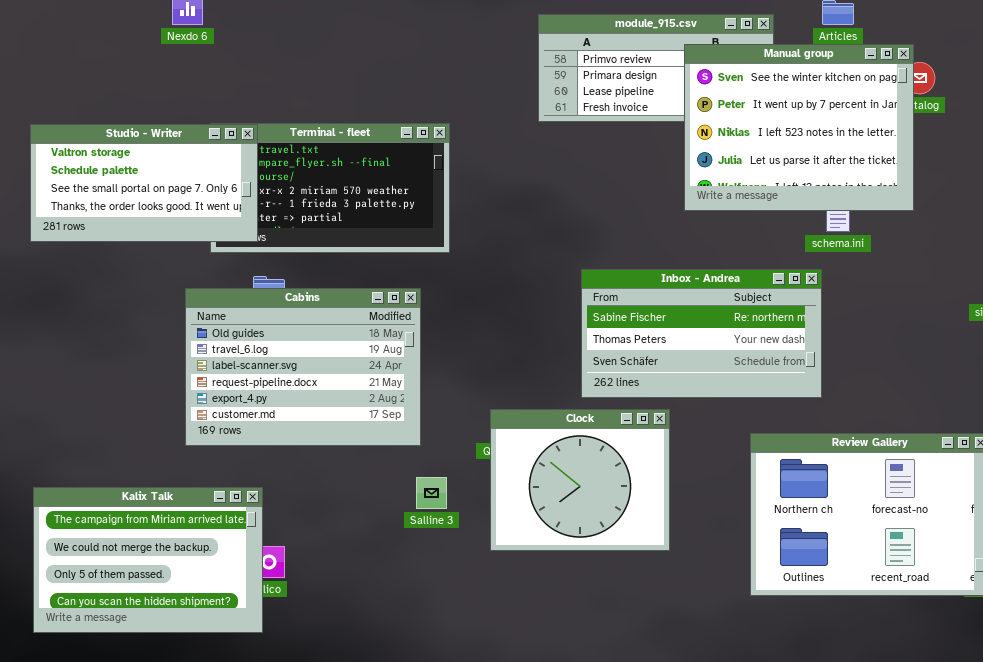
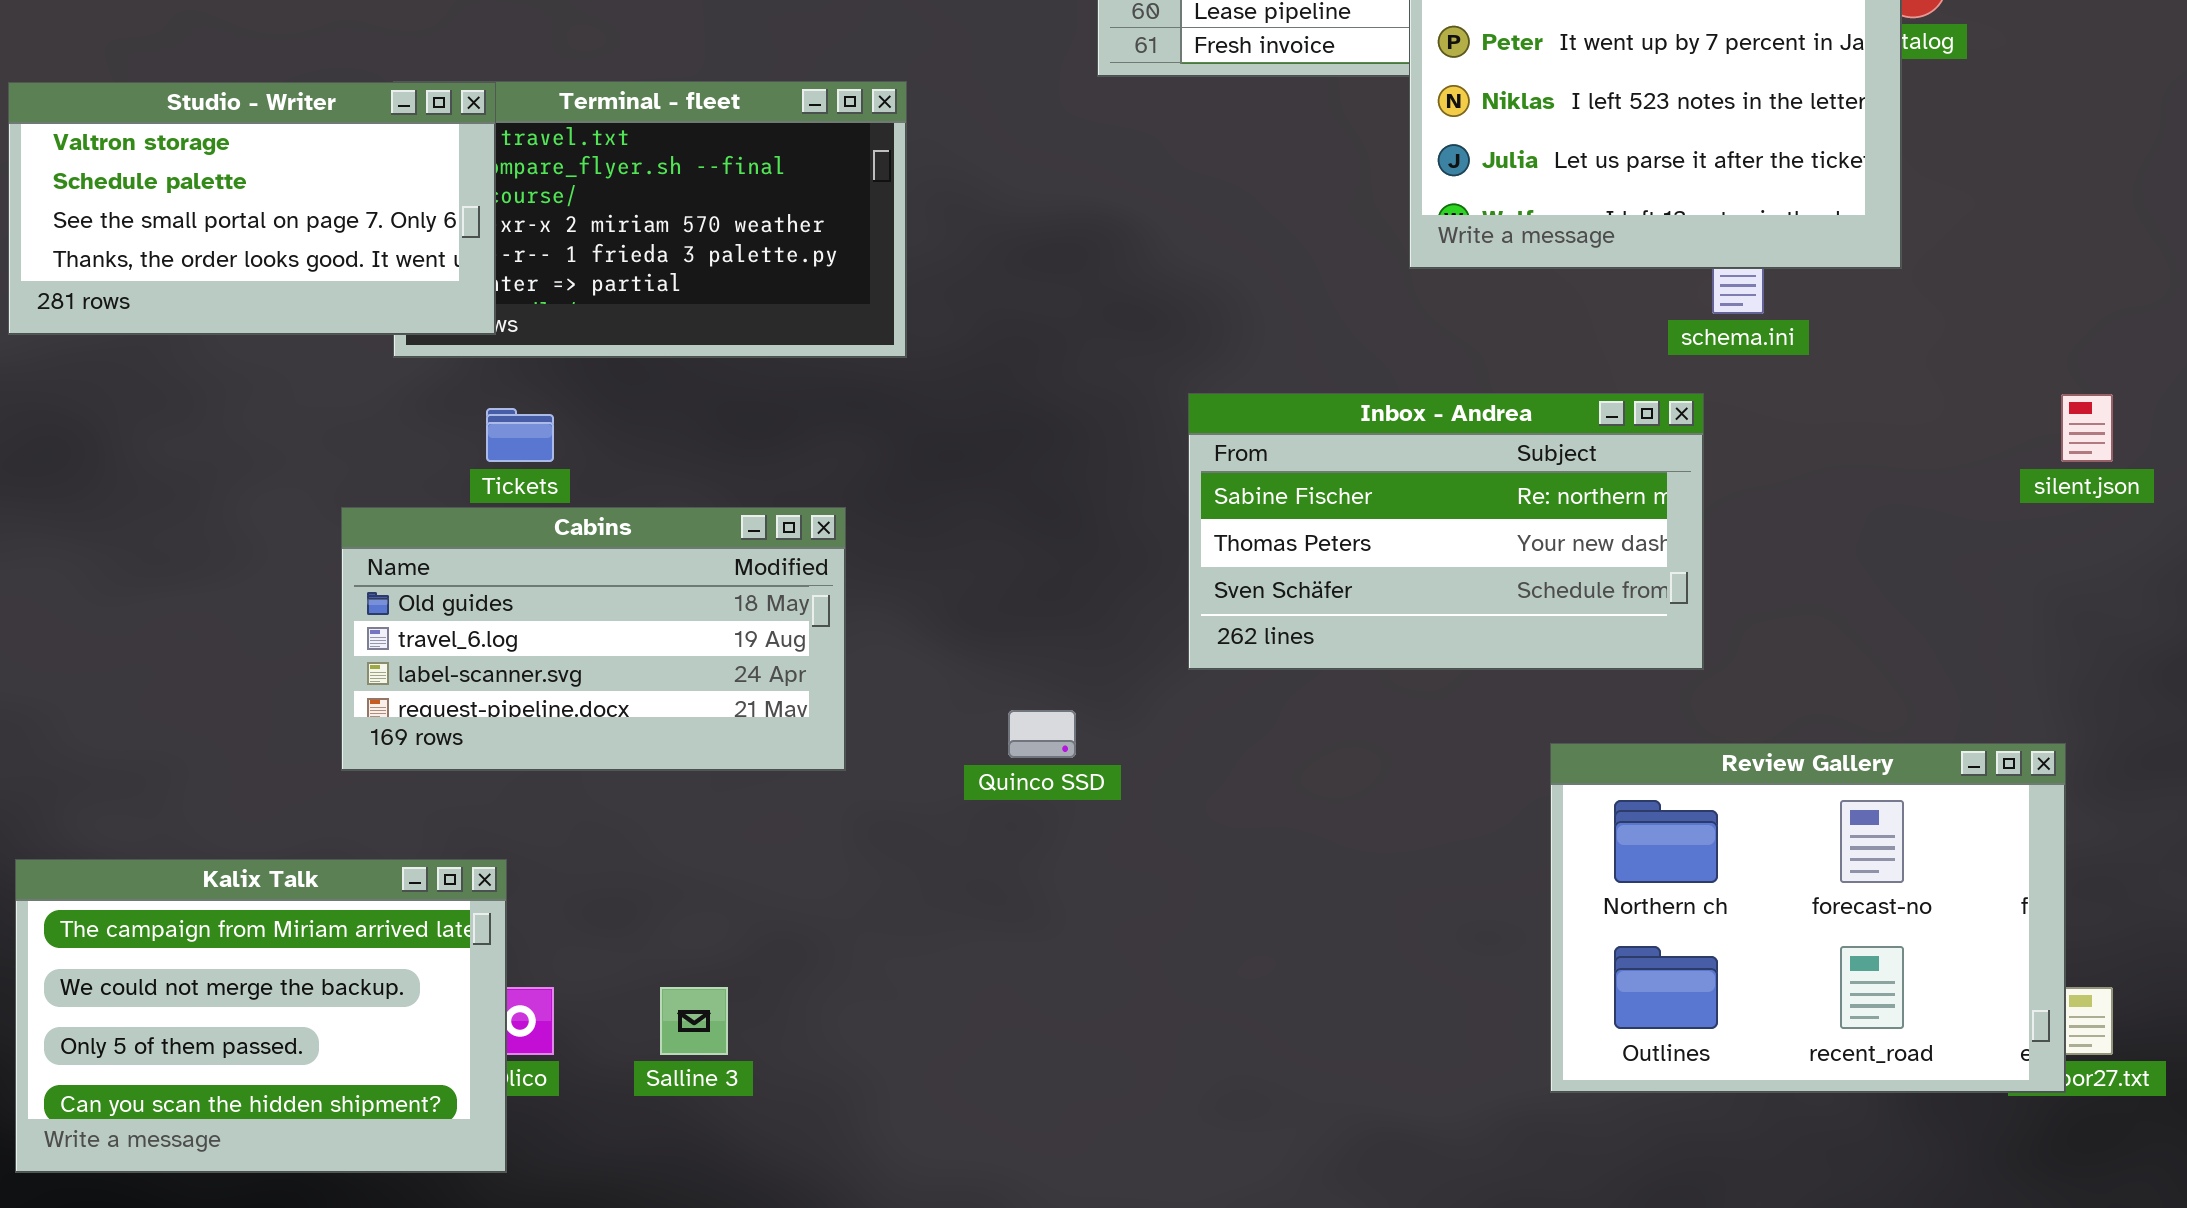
Cabins: [185,288,421,446] -> [341,507,846,771], resized
Clock: [490,409,670,551] -> none, closed
Salline 3: [416,477,447,509] -> [660,987,728,1055], moved

